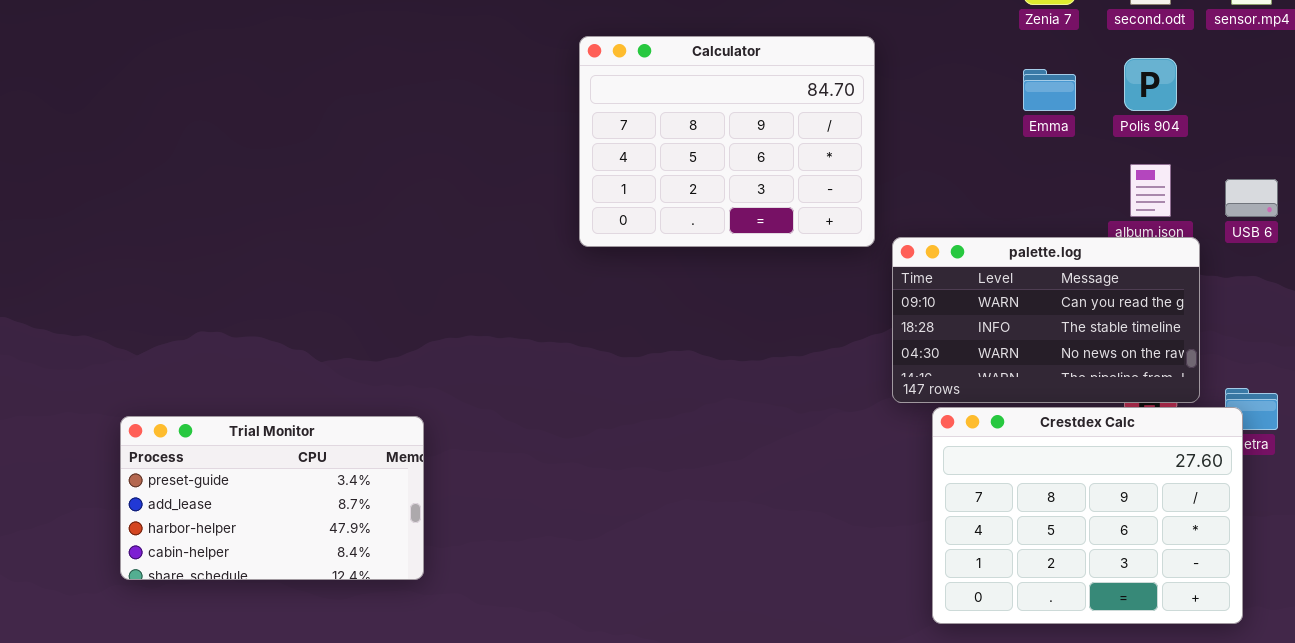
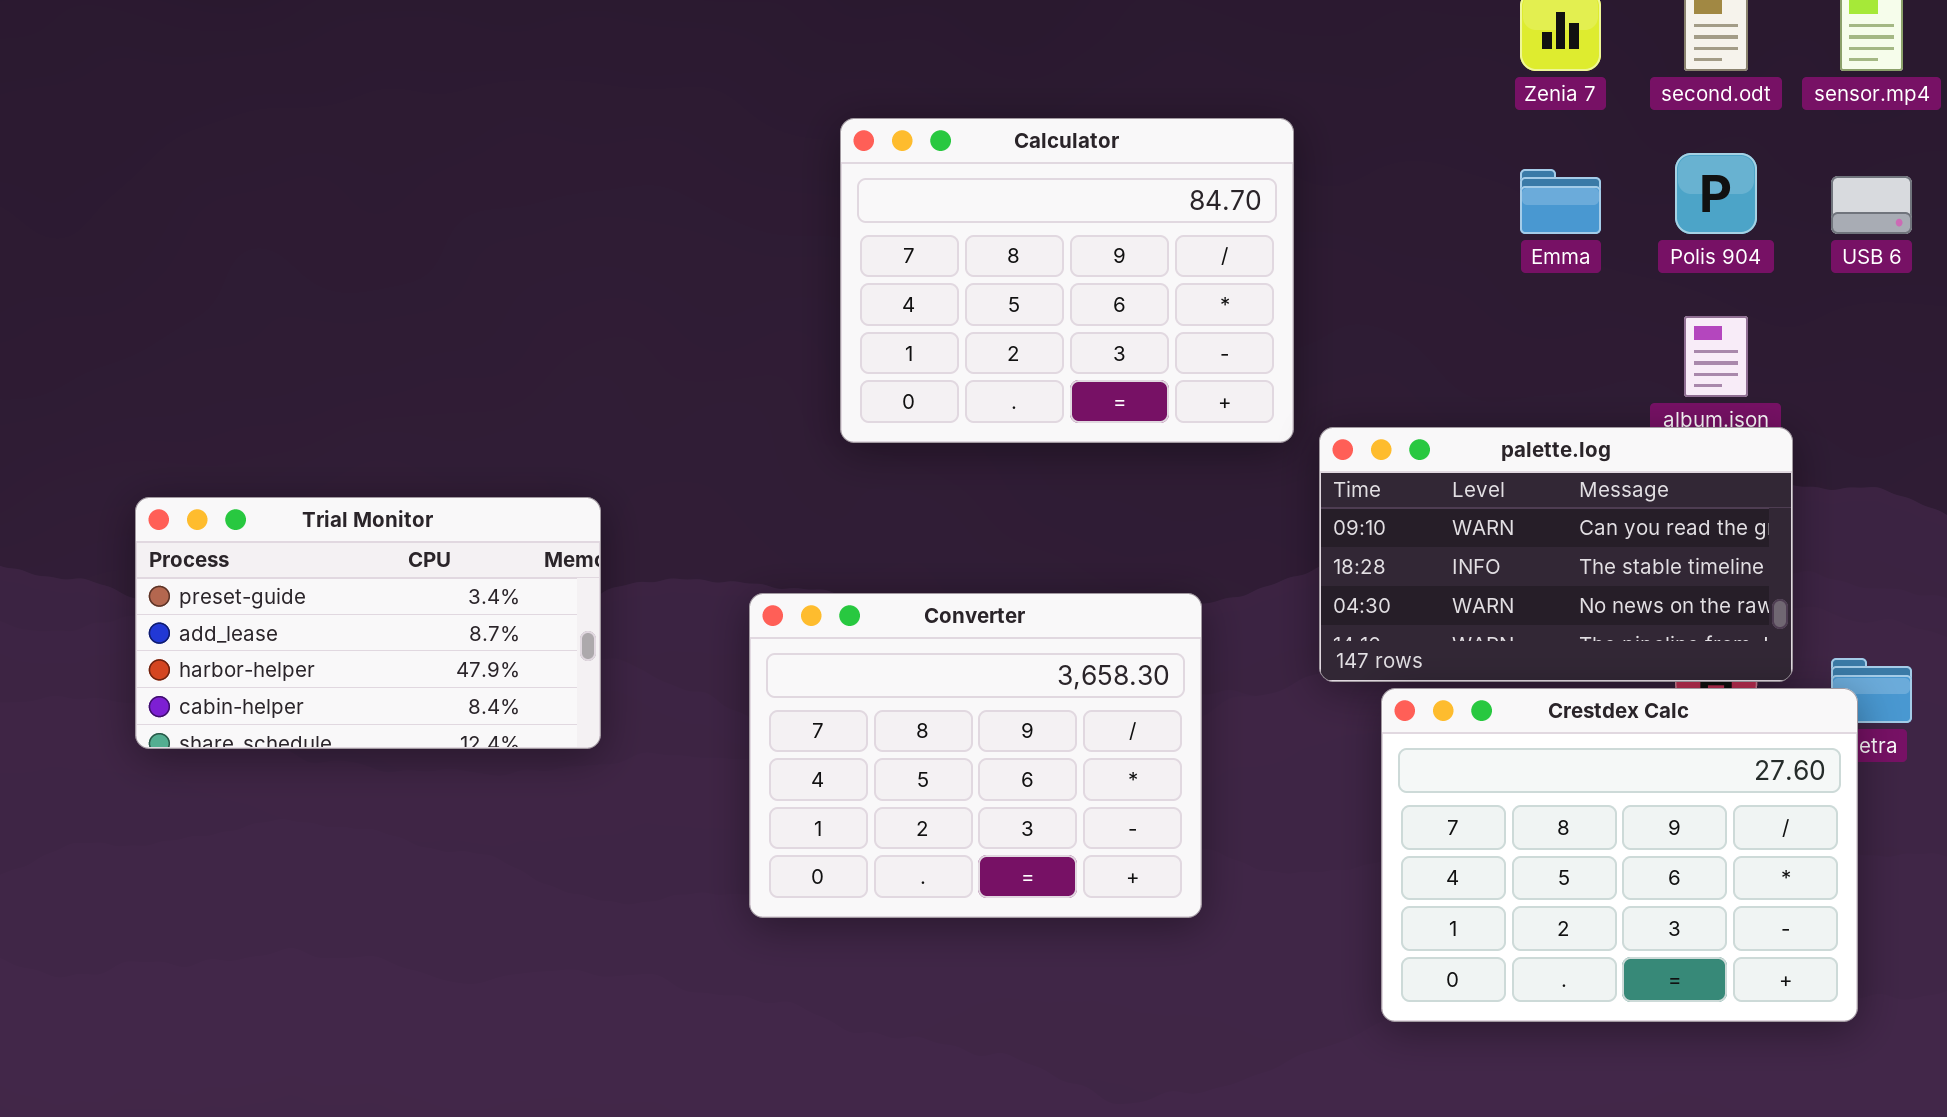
USB 6: [1225,179,1278,217] -> [1831,176,1912,234], moved
Converter: none -> [749,593,1202,918], opened
Trial Monitor: [120,416,424,580] -> [135,497,601,749], moved

